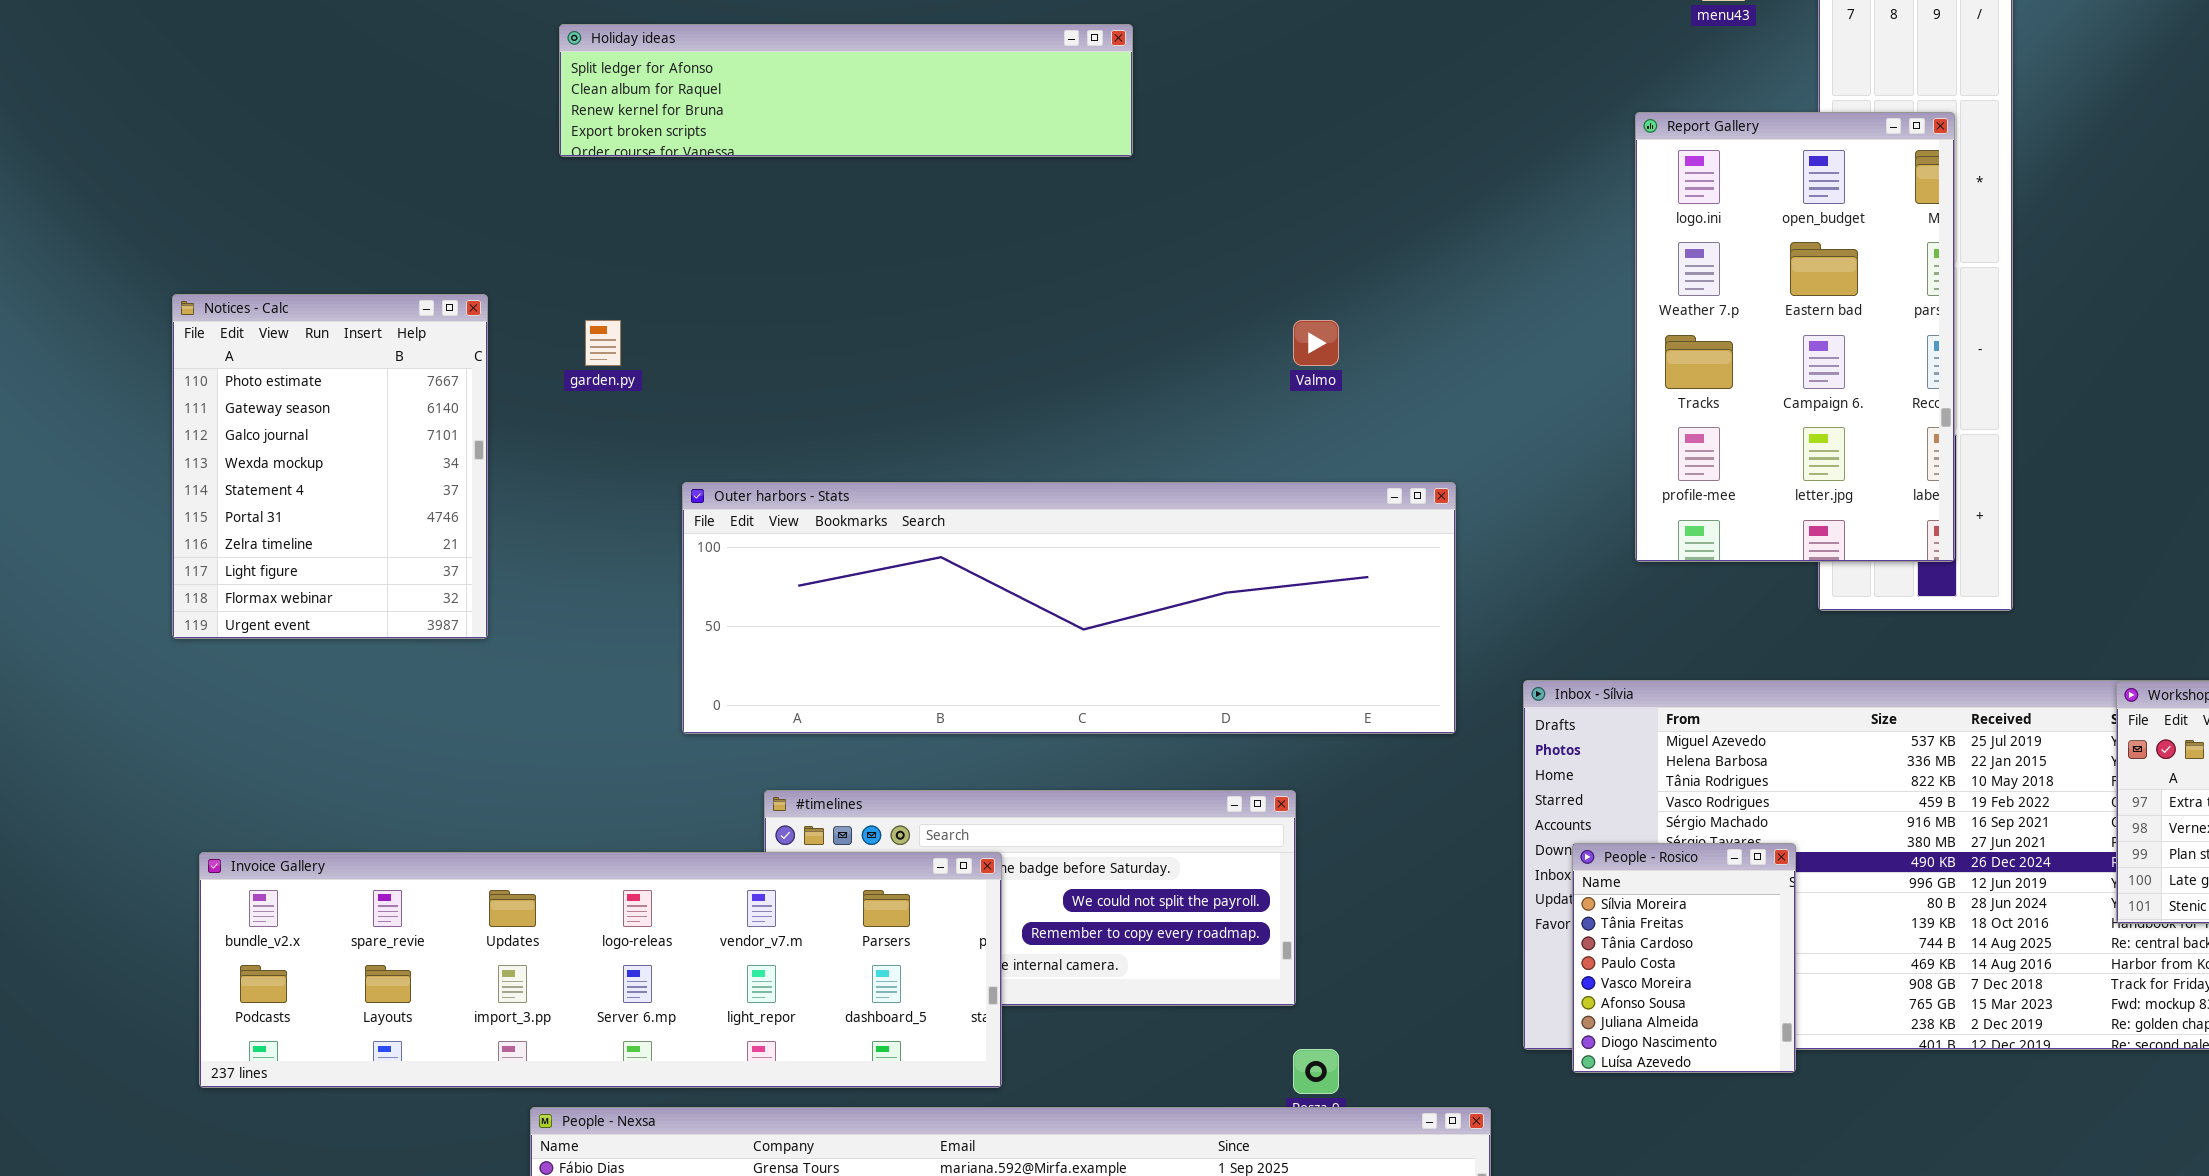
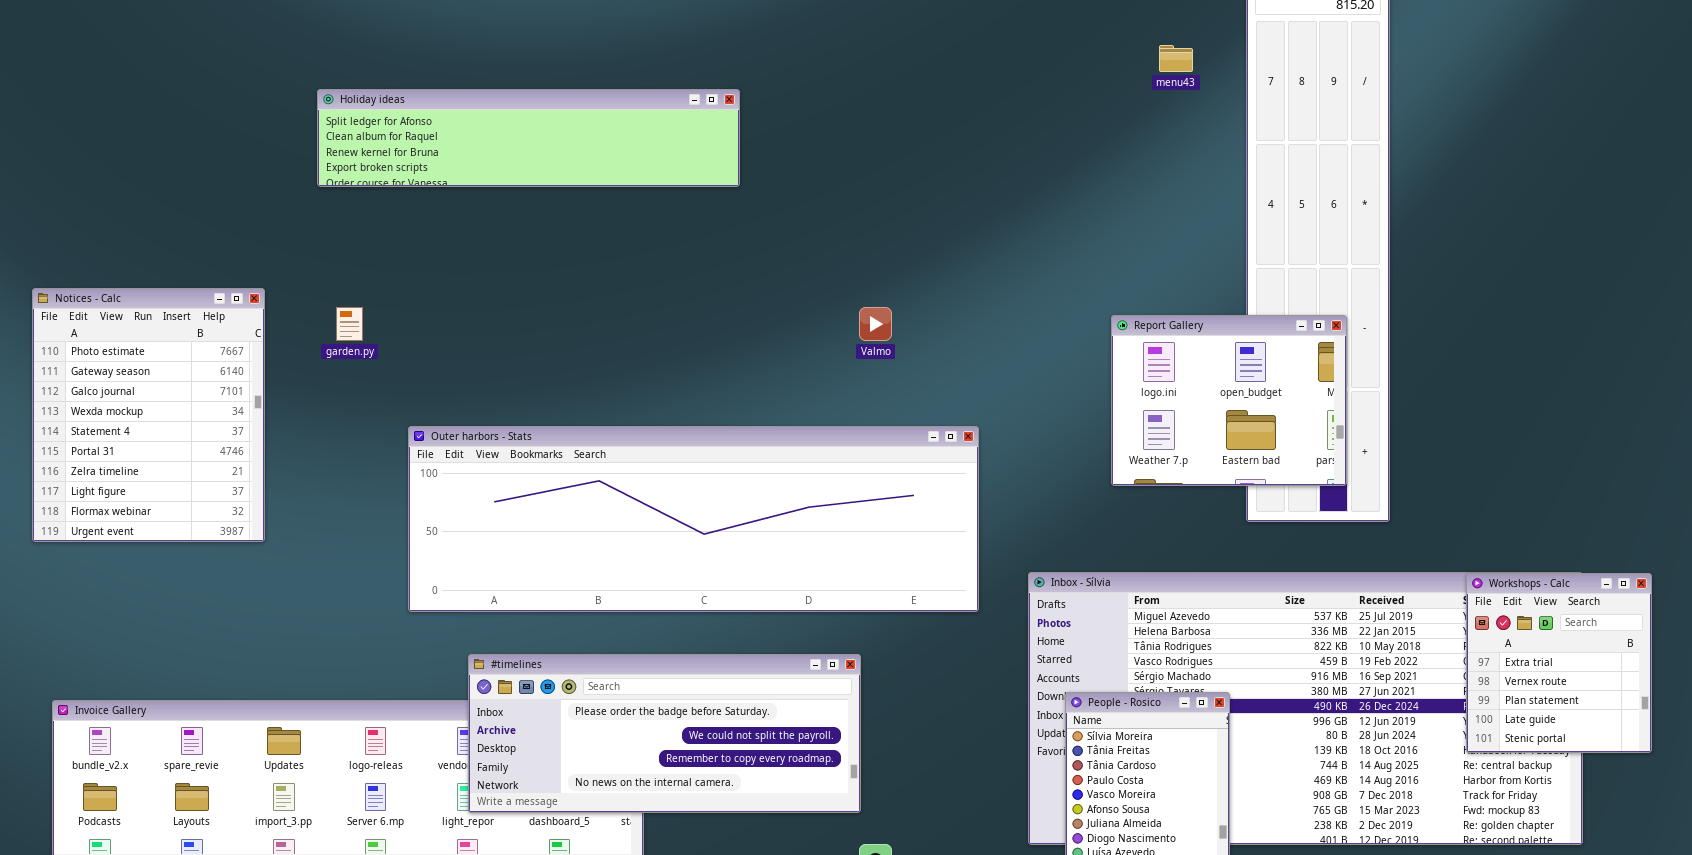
Report Gallery: [1635,112,1955,562] -> [1111,315,1347,486], resized
#timelines: [764,790,1296,1006] -> [468,654,861,813], raised

